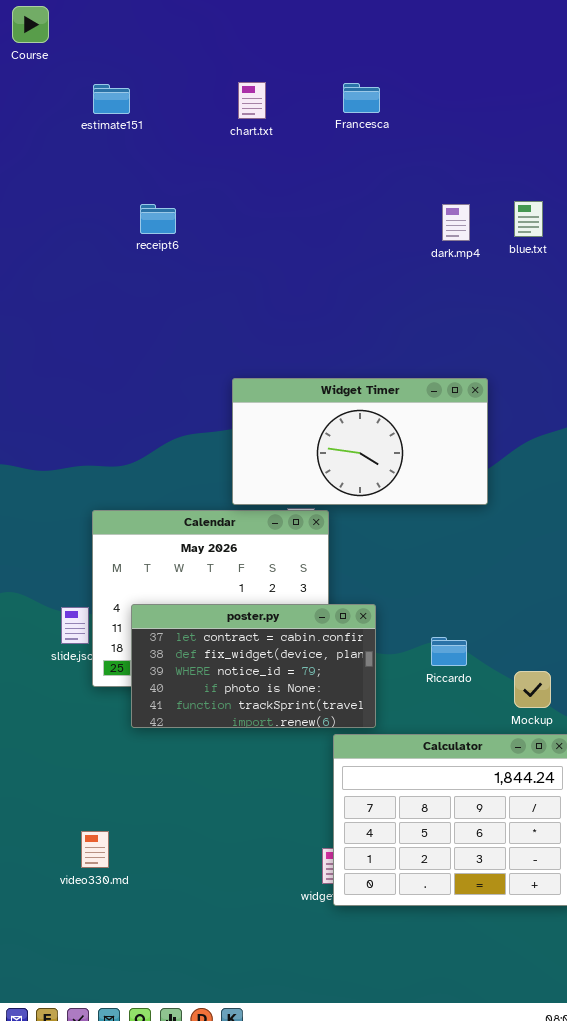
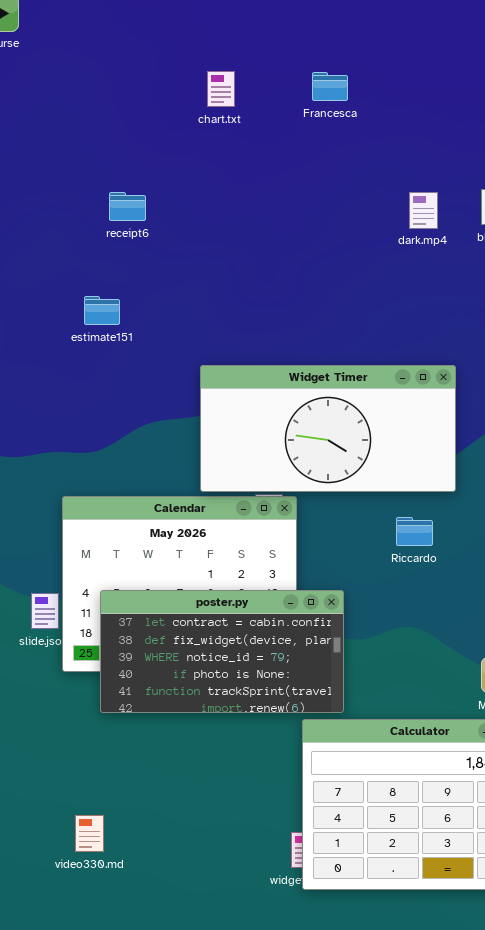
estimate151: [93,84,130,114] -> [84,296,120,325], moved
Riccardo: [431,637,467,666] -> [396,517,433,546], moved
video330.md: [81,831,109,868] -> [75,815,104,852], moved

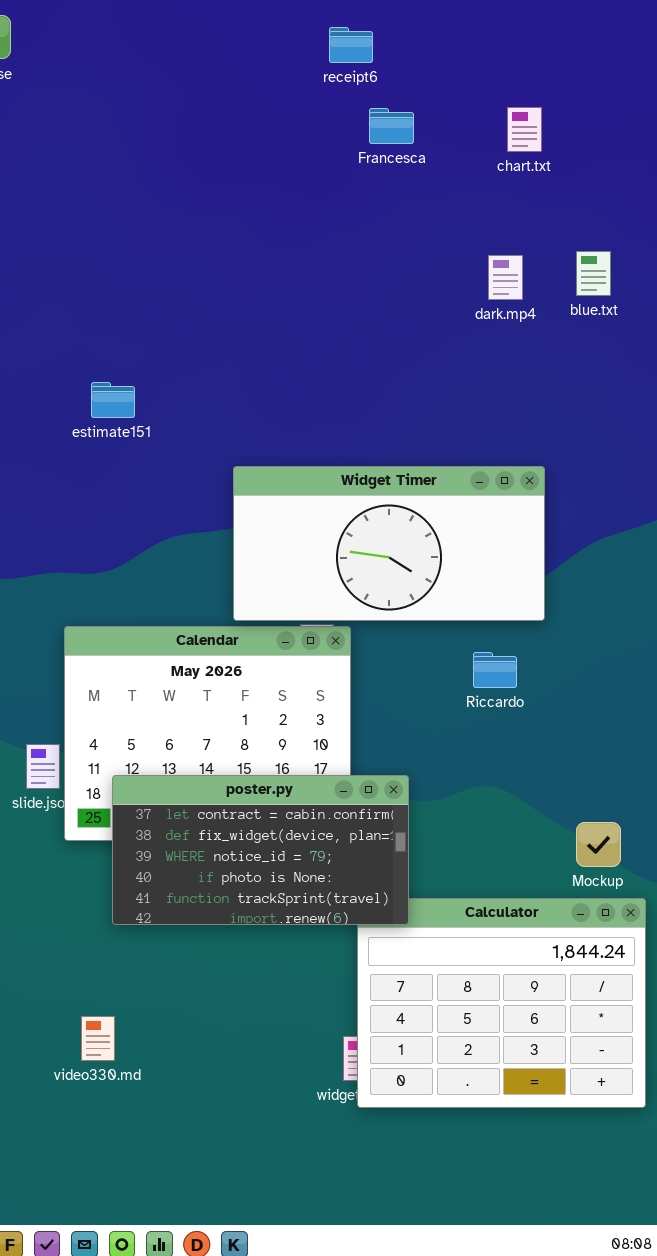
chart.txt: [207,71,235,107] -> [507,107,542,152], moved
receipt6: [109,192,146,221] -> [329,27,373,63], moved
poster.py: [100,590,344,713] -> [112,775,409,925], moved

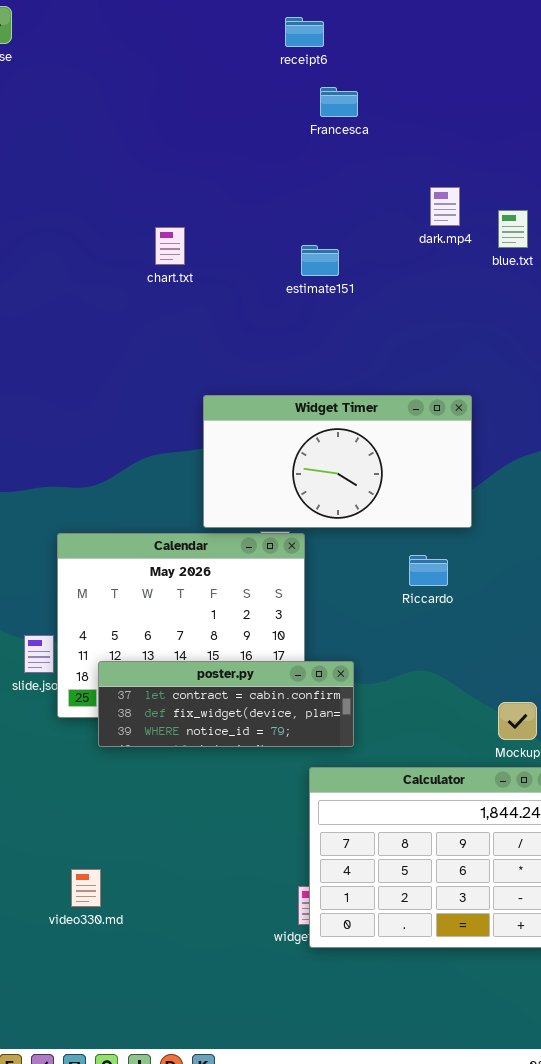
chart.txt: [507,107,542,152] -> [155,227,185,265], moved
dark.mp4: [488,255,523,300] -> [430,187,460,226], moved
estimate151: [91,382,135,418] -> [301,245,339,276], moved
poster.py: [112,775,409,925] -> [98,661,354,747], resized

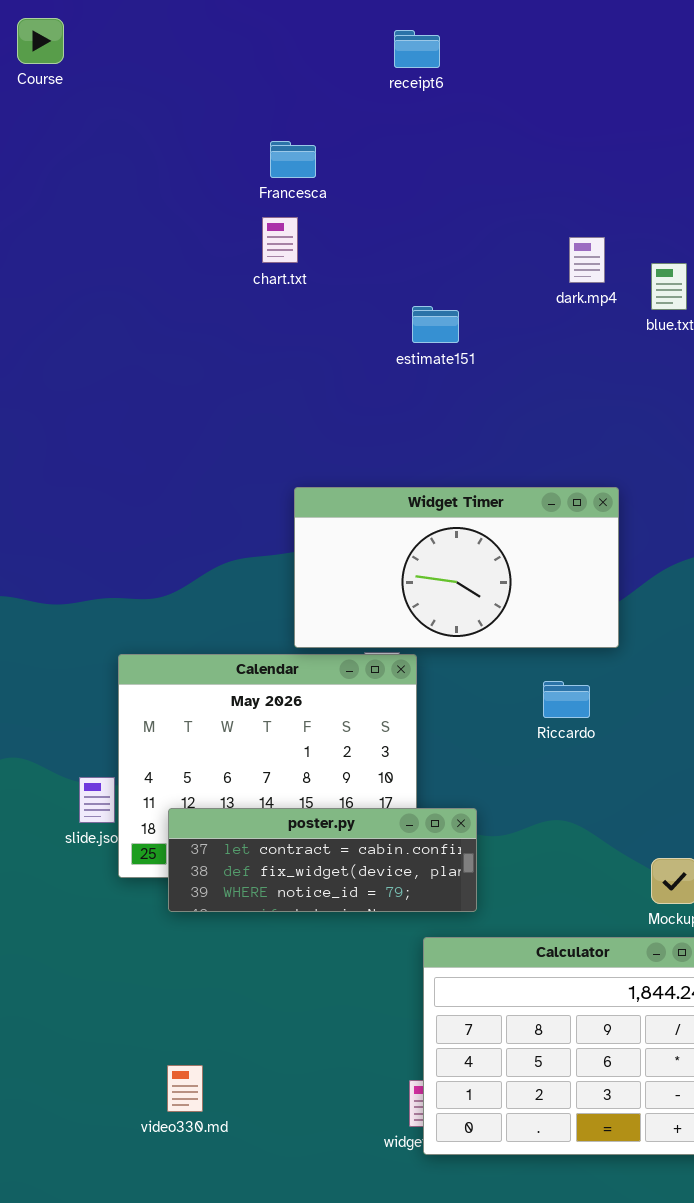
Francesca: [320,87,358,117] -> [270,141,316,178], moved
chart.txt: [155,227,185,265] -> [262,217,298,263], moved
video330.md: [71,869,101,907] -> [167,1065,203,1112], moved

